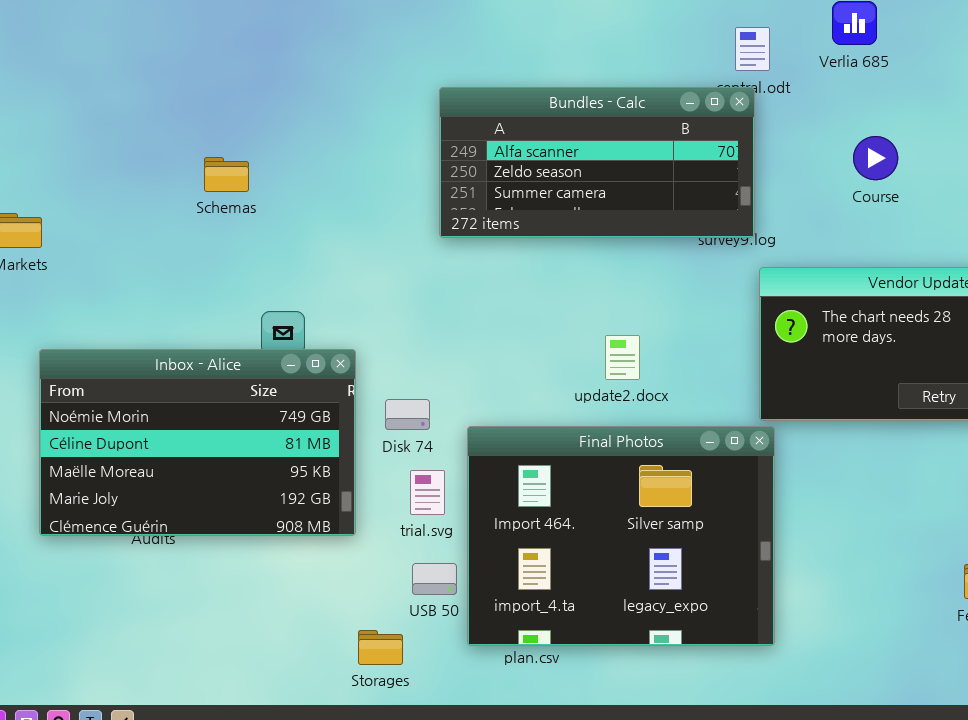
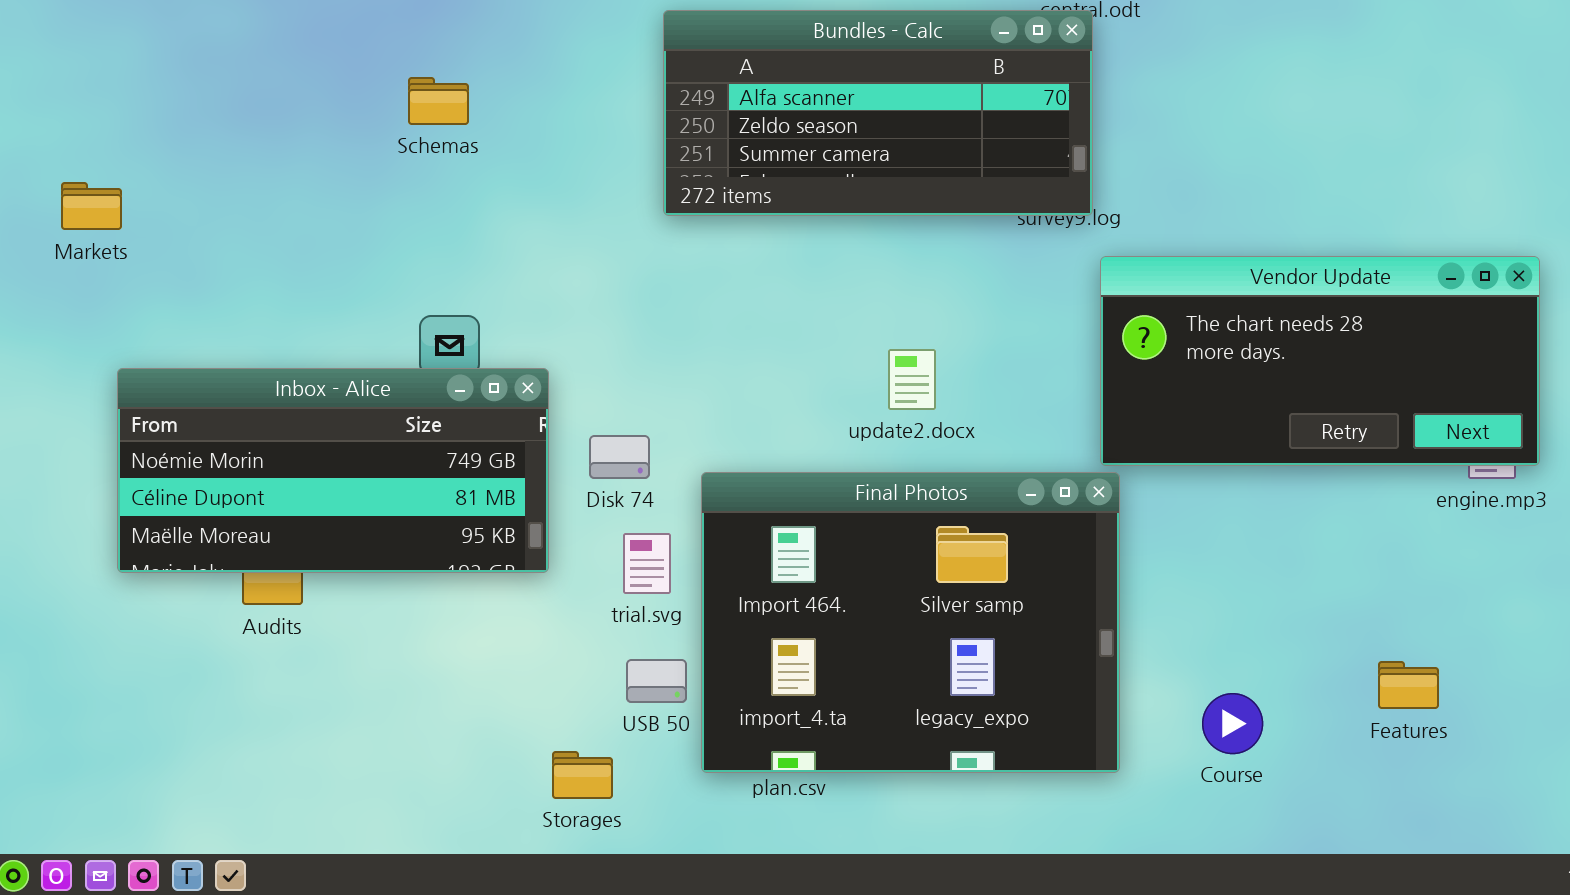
Course: [853,136,898,180] -> [1202,693,1263,754], moved
Schemas: [204,157,249,192] -> [408,77,469,125], moved
Inbox - Alice: [39,349,356,536] -> [117,368,549,573], resized

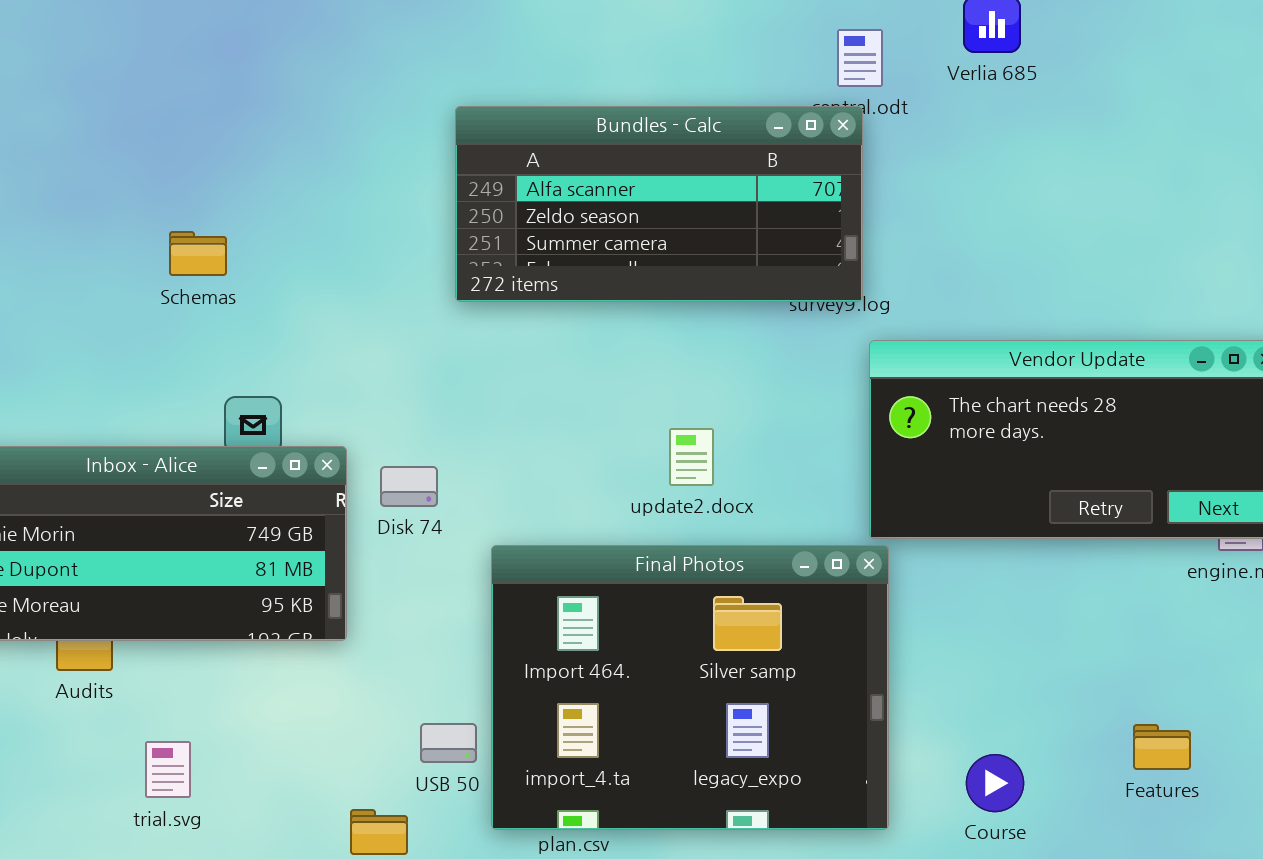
Schemas: [408,77,469,125] -> [169,231,227,276], moved
Disk 74: [589,435,650,479] -> [380,466,438,507], moved
trial.svg: [623,533,671,594] -> [145,741,191,798], moved

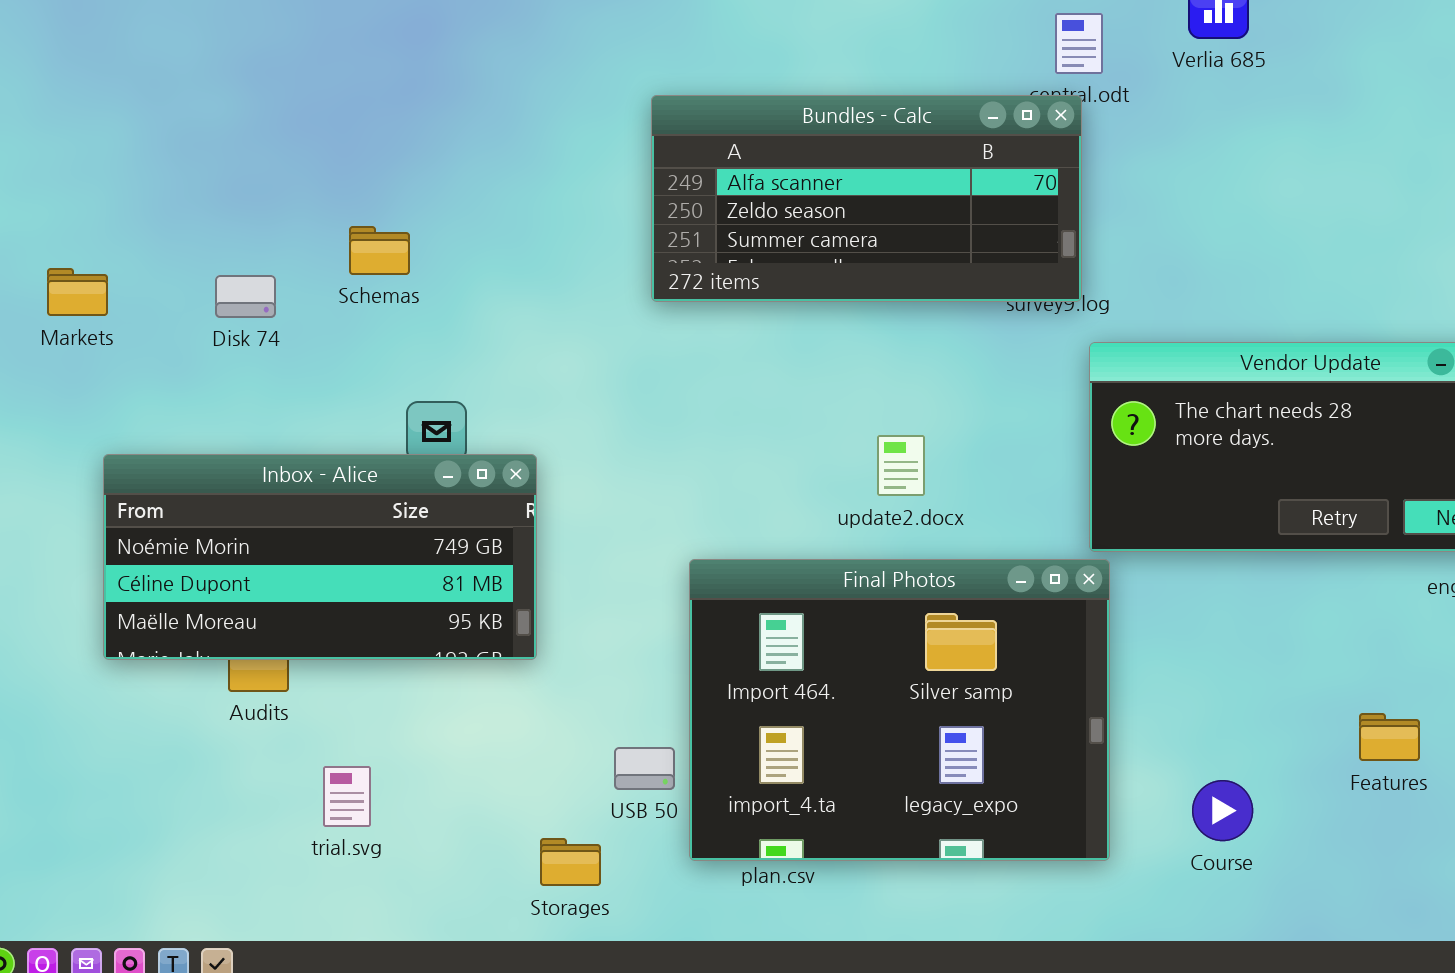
Disk 74: [380,466,438,507] -> [215,275,276,318], moved
Features: [1133,724,1191,770] -> [1359,713,1420,761], moved

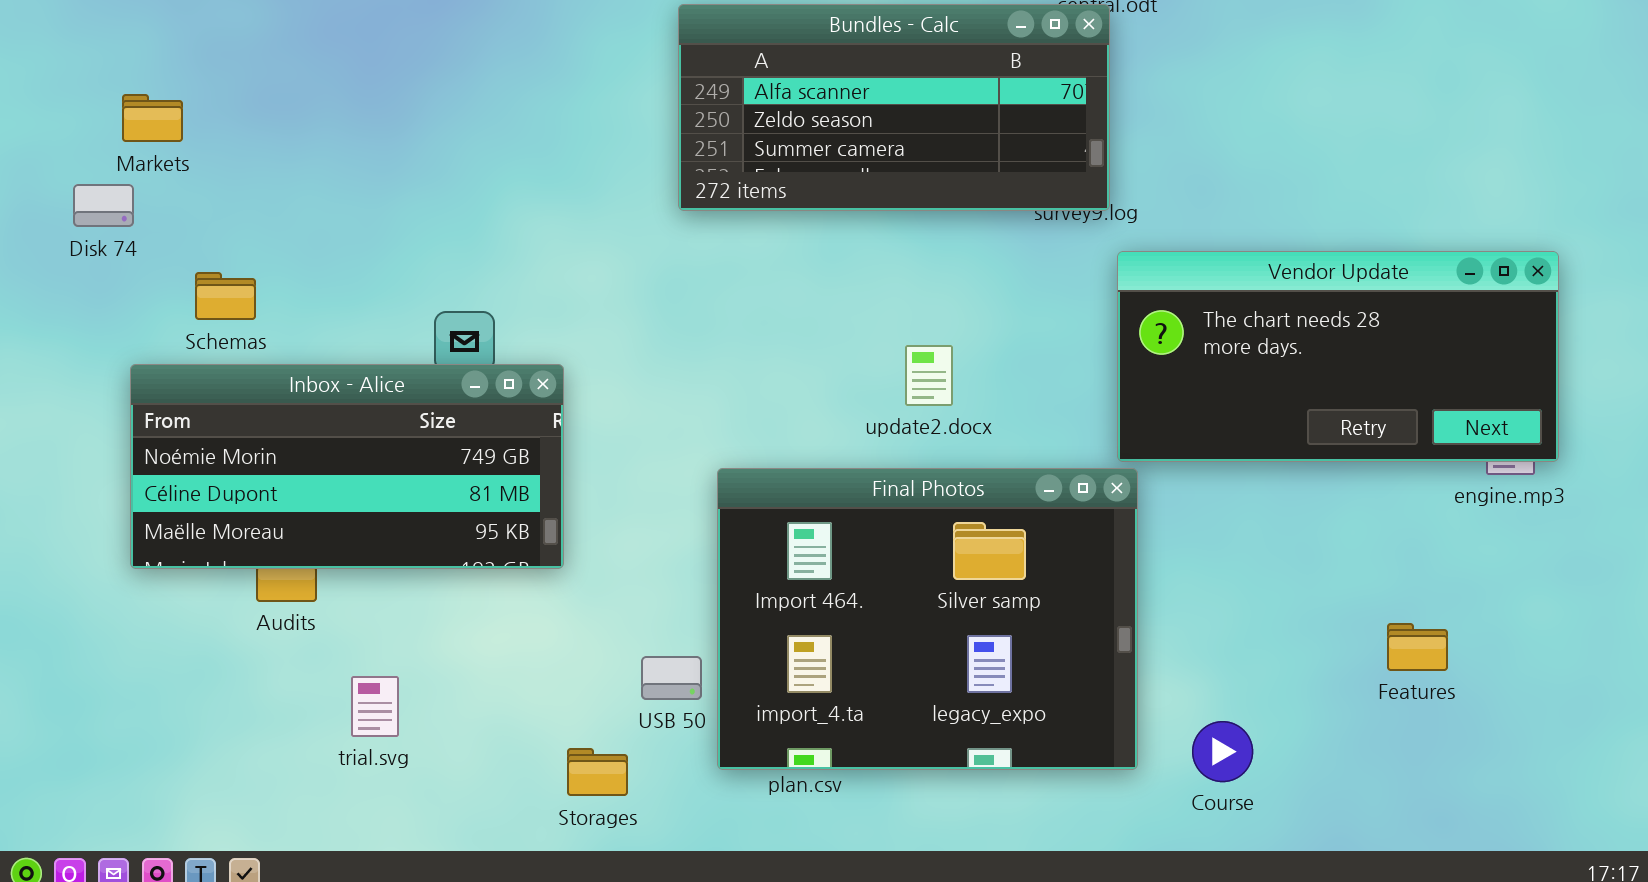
Schemas: [349,226,410,275] -> [195,272,256,320], moved
Markets: [47,268,108,316] -> [122,94,183,142], moved
Disk 74: [215,275,276,318] -> [73,184,134,227], moved
Course: [1192,780,1253,841] -> [1192,721,1253,782], moved

